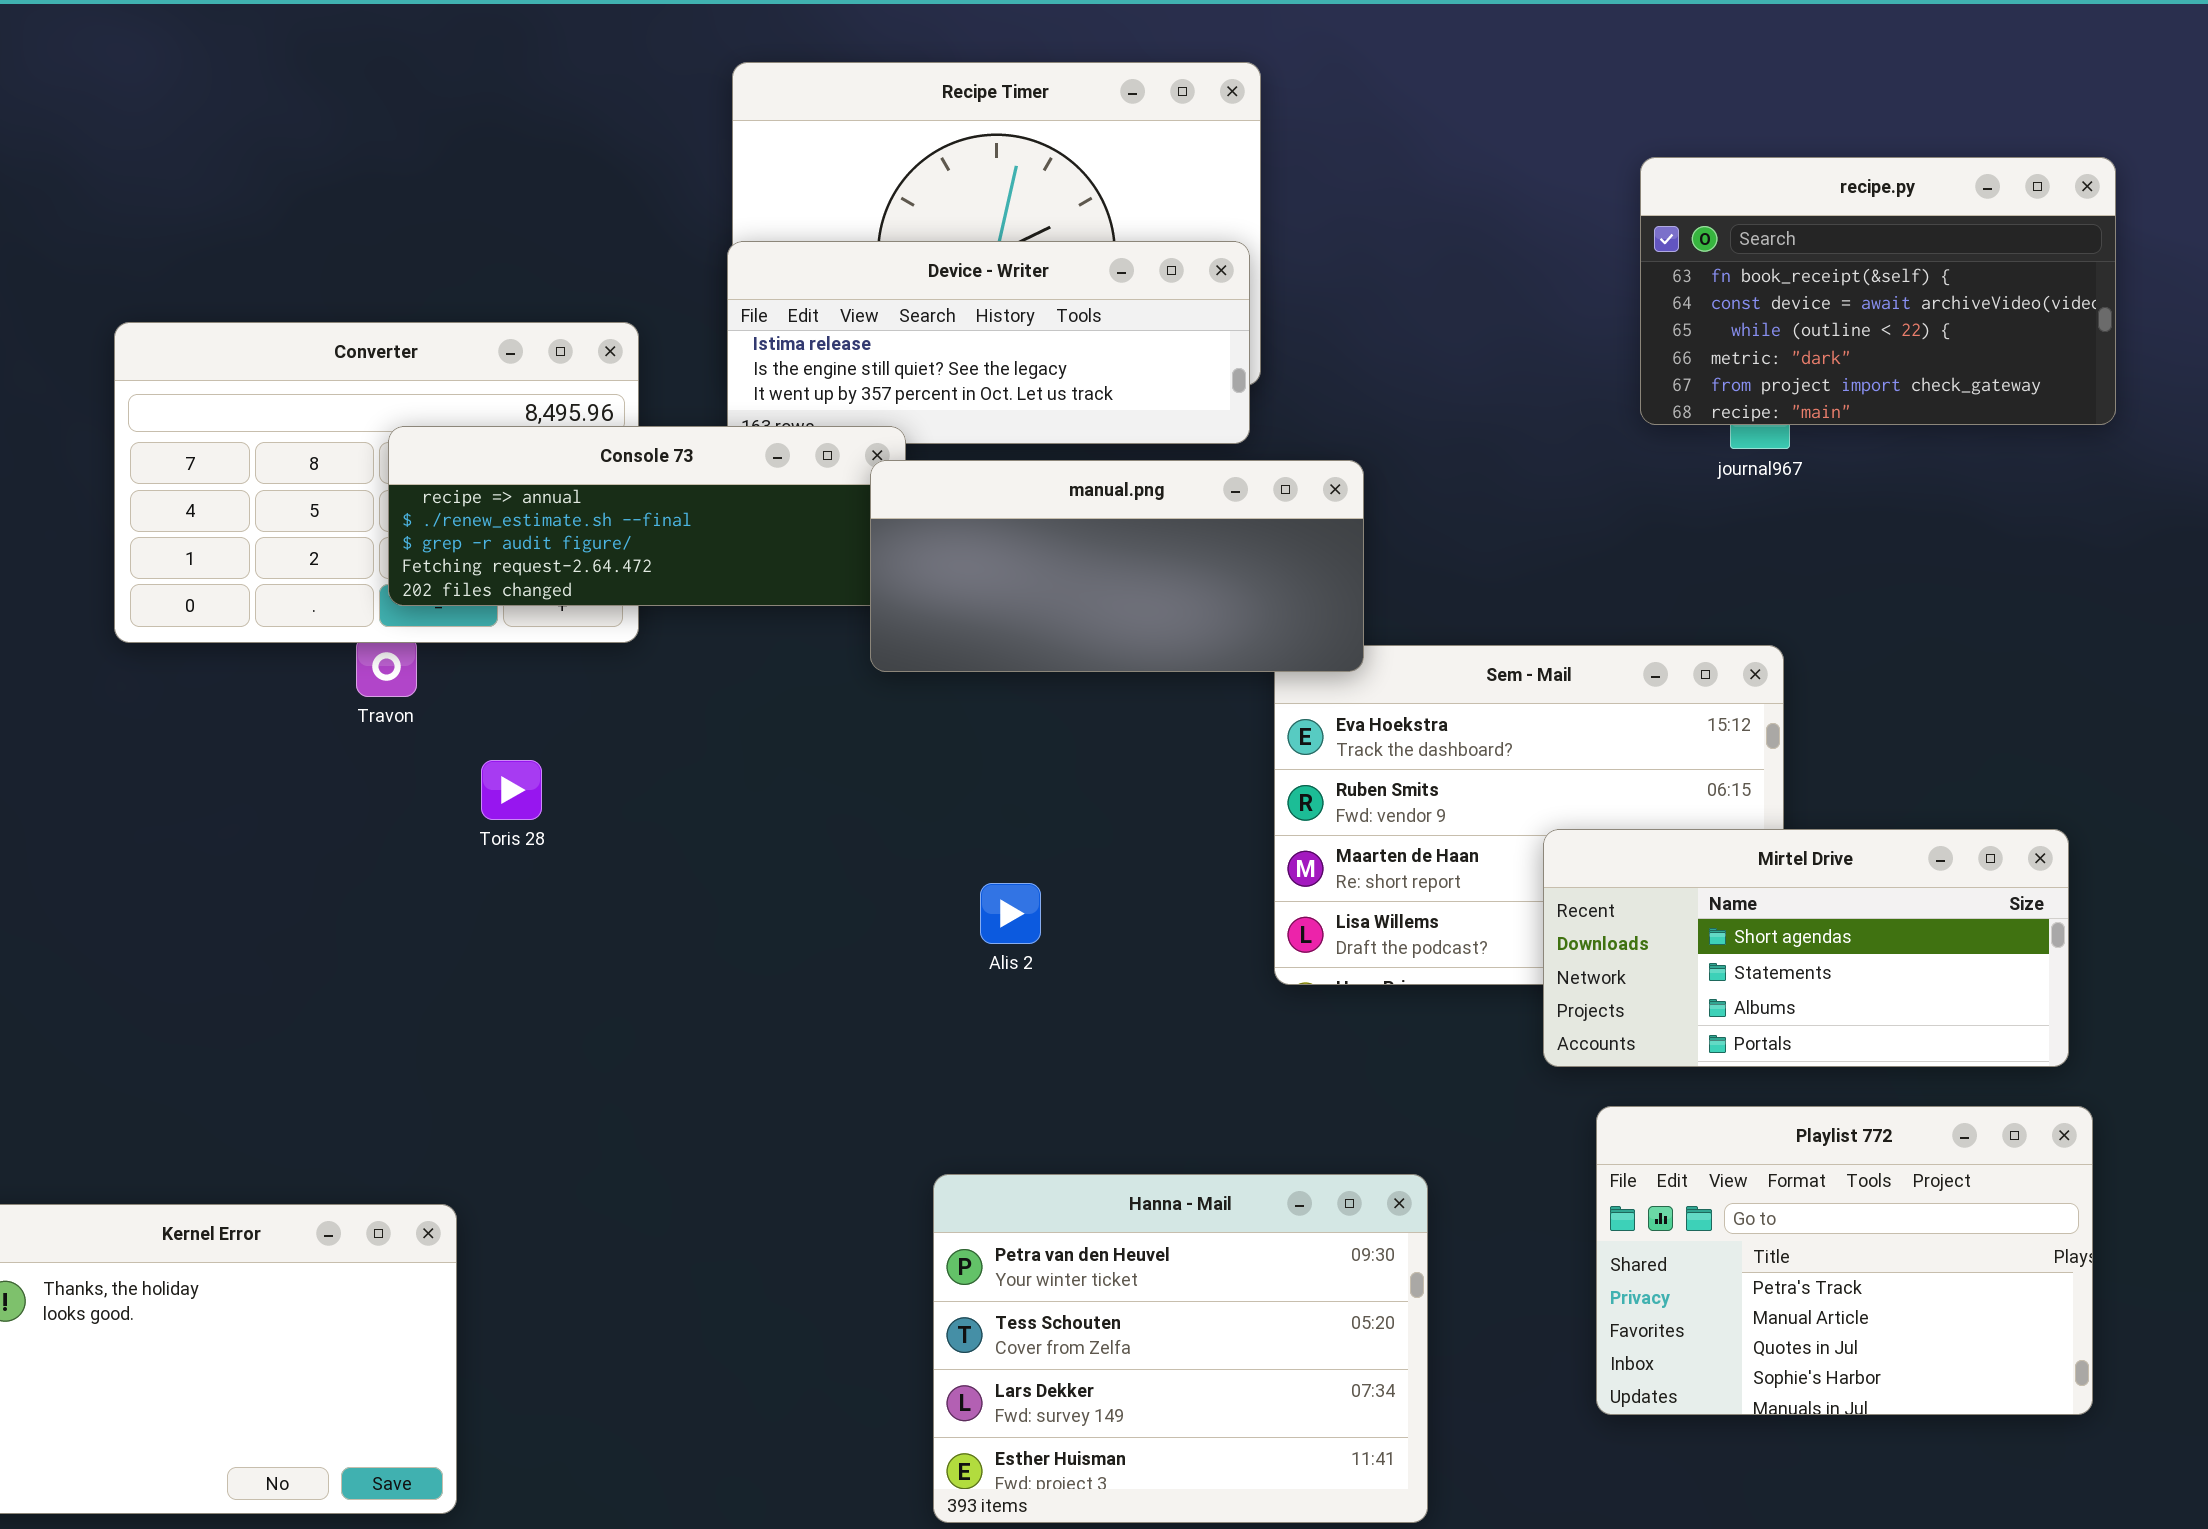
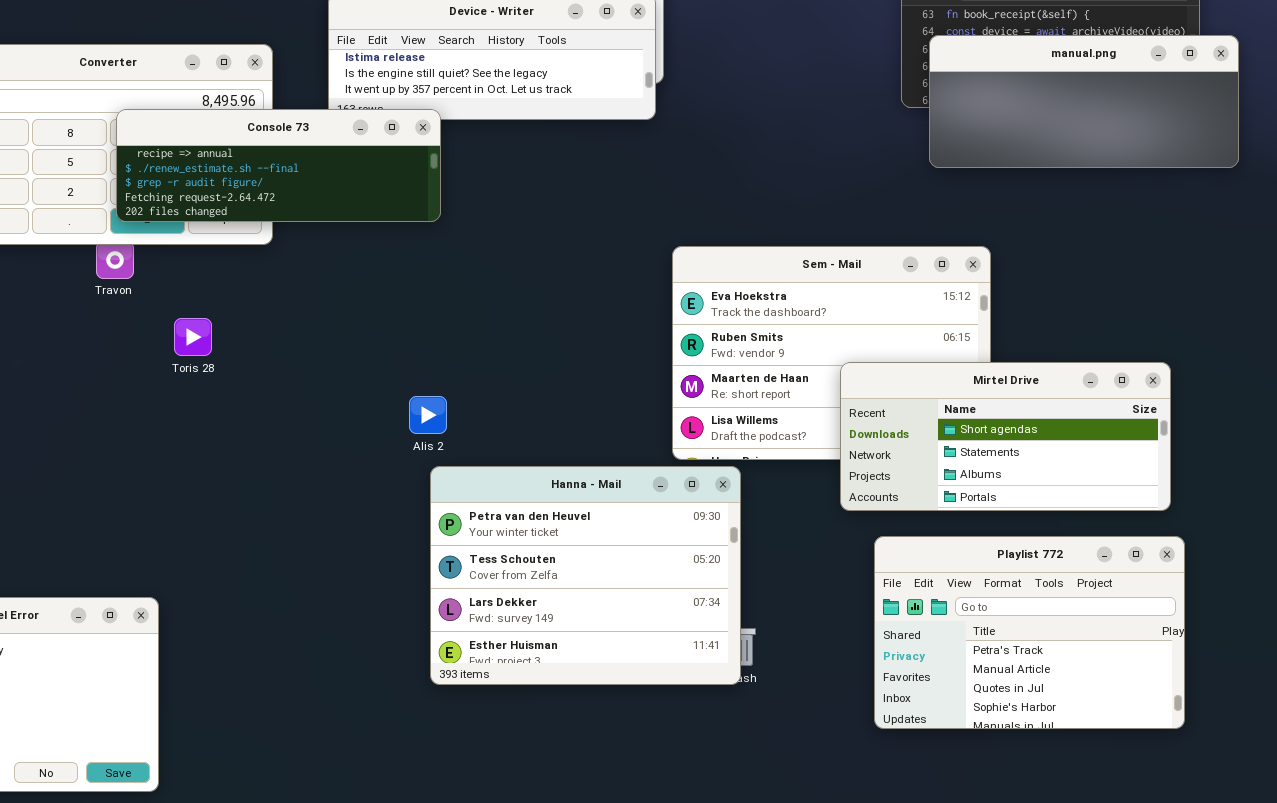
manual.png: [870,460,1364,672] -> [929,35,1239,168], moved
Alis 2: [980,883,1041,944] -> [409,396,447,434], moved
Hanna - Mail: [933,1174,1428,1523] -> [430,466,741,685], moved

